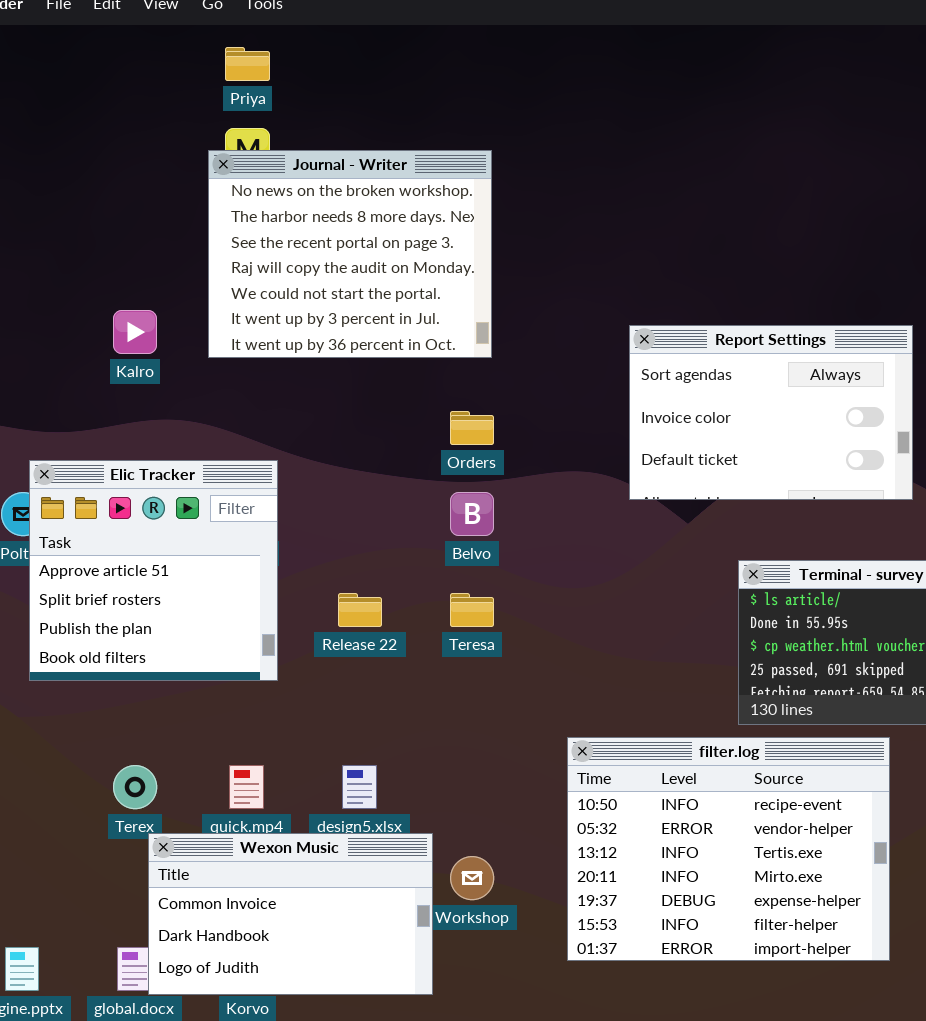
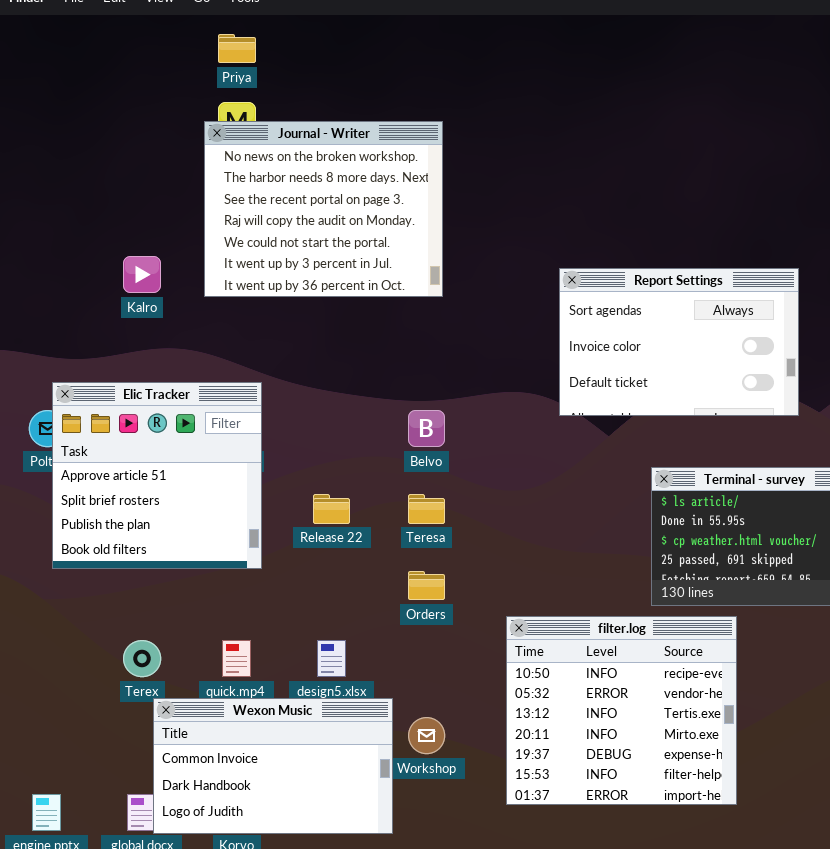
Orders: [450,411,494,445] -> [408,571,445,600], moved
filter.log: [567,737,890,961] -> [506,616,737,805], resized

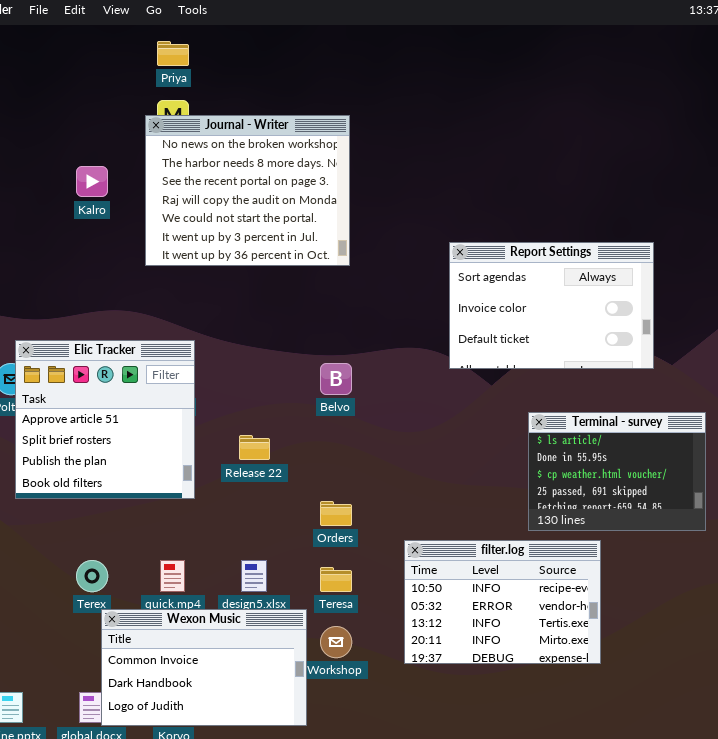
Kalro: [123,256,161,293] -> [76,166,108,197], moved
Teresa: [408,494,445,524] -> [320,567,352,592], moved
filter.log: [506,616,737,805] -> [404,540,601,664], resized

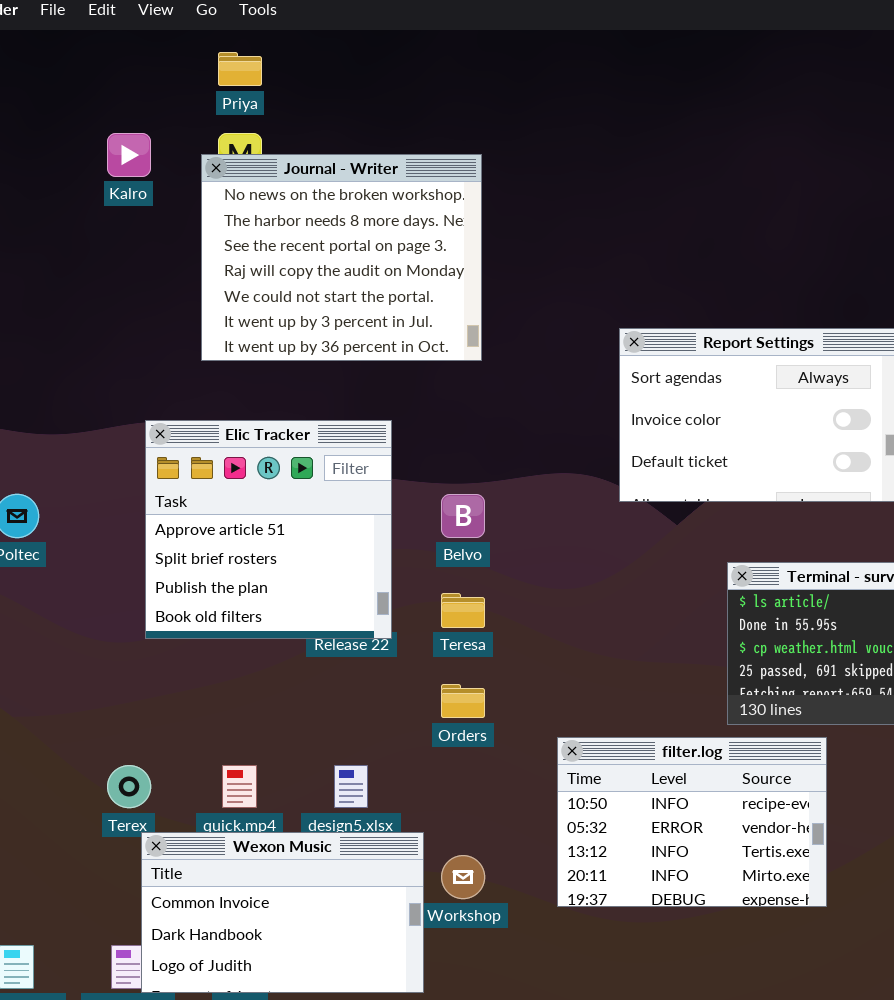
Kalro: [76,166,108,197] -> [107,133,151,177], moved
Elic Tracker: [15,340,195,499] -> [145,420,392,639], moved
Teresa: [320,567,352,592] -> [441,593,485,628], moved

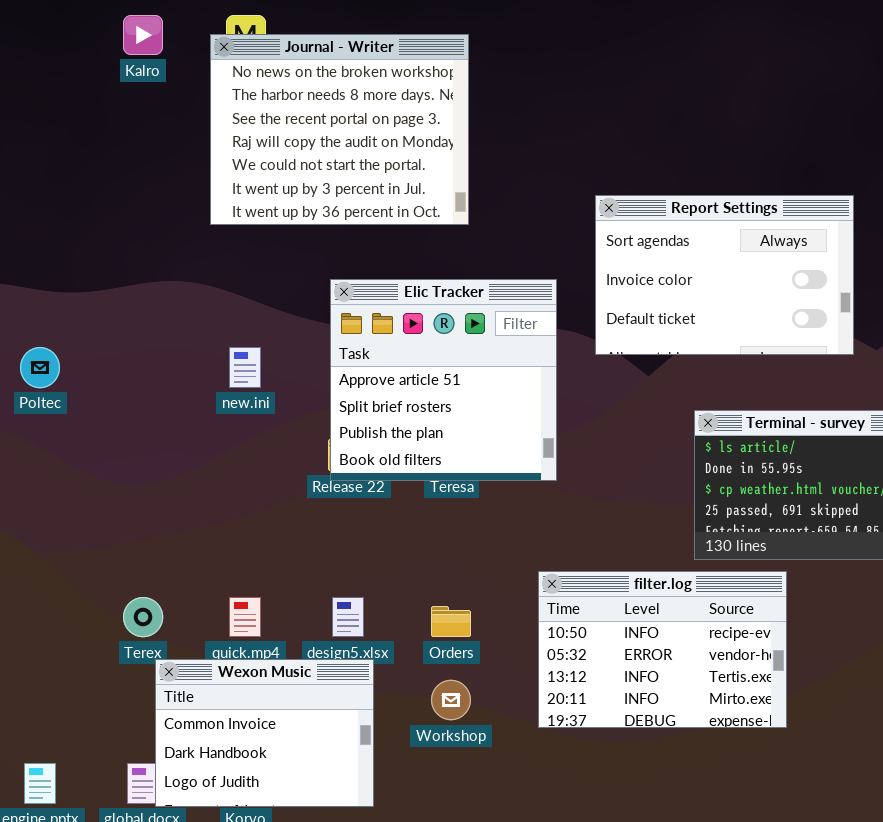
Elic Tracker: [145,420,392,639] -> [330,279,557,481], moved
Orders: [441,684,485,718] -> [431,606,471,637], moved
Wexon Music: [141,832,424,993] -> [155,659,374,807], resized

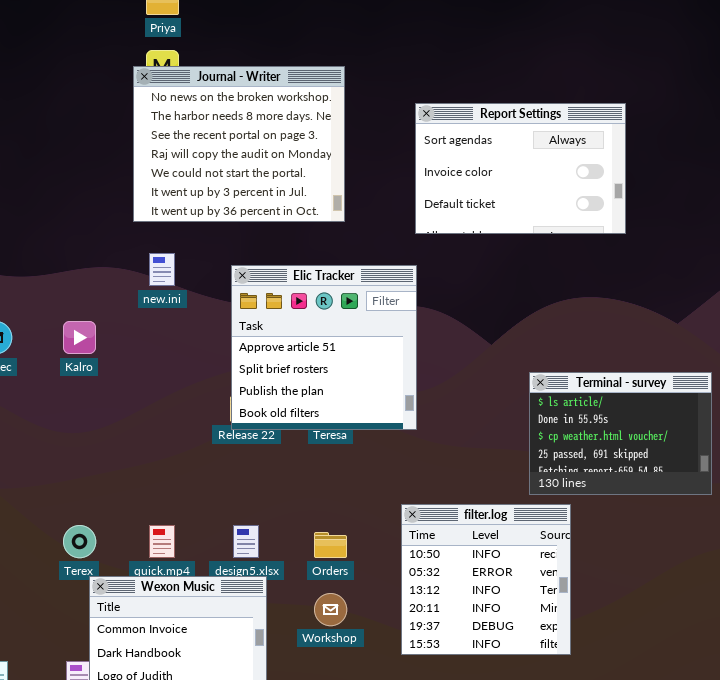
Kalro: [123,15,163,55] -> [63,321,96,354], moved
Report Settings: [595,195,854,355] -> [415,103,626,234], moved
new.ini: [229,347,261,388] -> [149,253,175,286], moved
filter.log: [538,571,787,728] -> [401,504,571,655], resized

